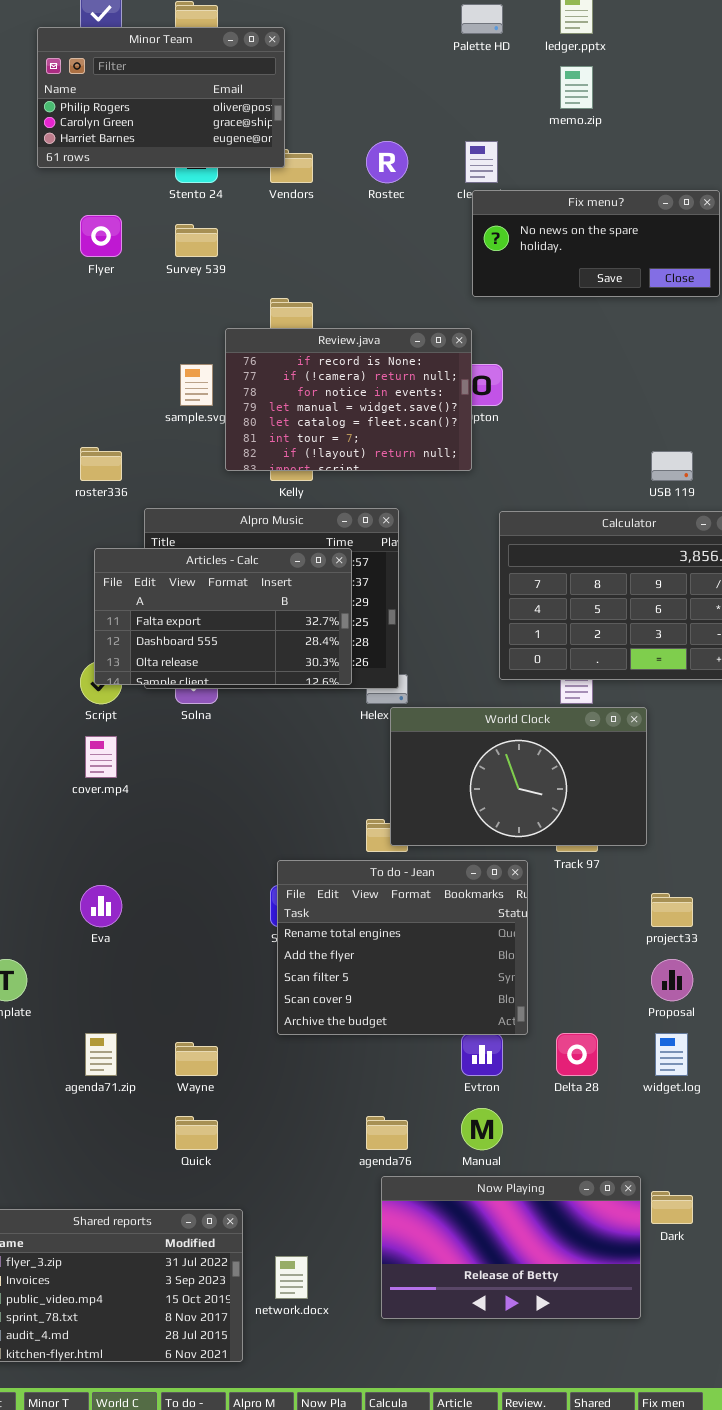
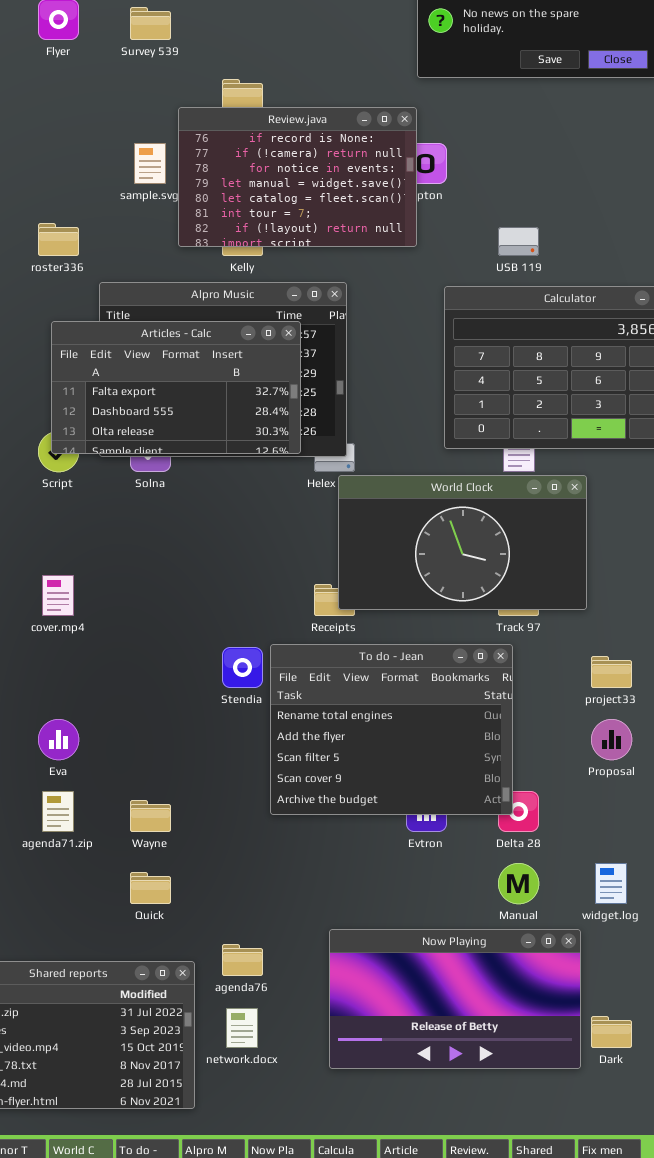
USB 119: [651,451,693,481] -> [498,227,539,256], moved
cover.mp4: [85,736,117,778] -> [42,575,74,616], moved
To do - Jean: [277,860,528,1035] -> [270,644,513,815], moved
Eva: [80,885,122,927] -> [38,719,79,760], moved
widget.log: [655,1033,688,1076] -> [595,863,627,904], moved
Manual: [461,1108,503,1150] -> [498,863,539,904], moved
agenda76: [366,1116,408,1150] -> [222,944,263,976], moved
Dark: [651,1191,693,1224] -> [591,1016,632,1048], moved

